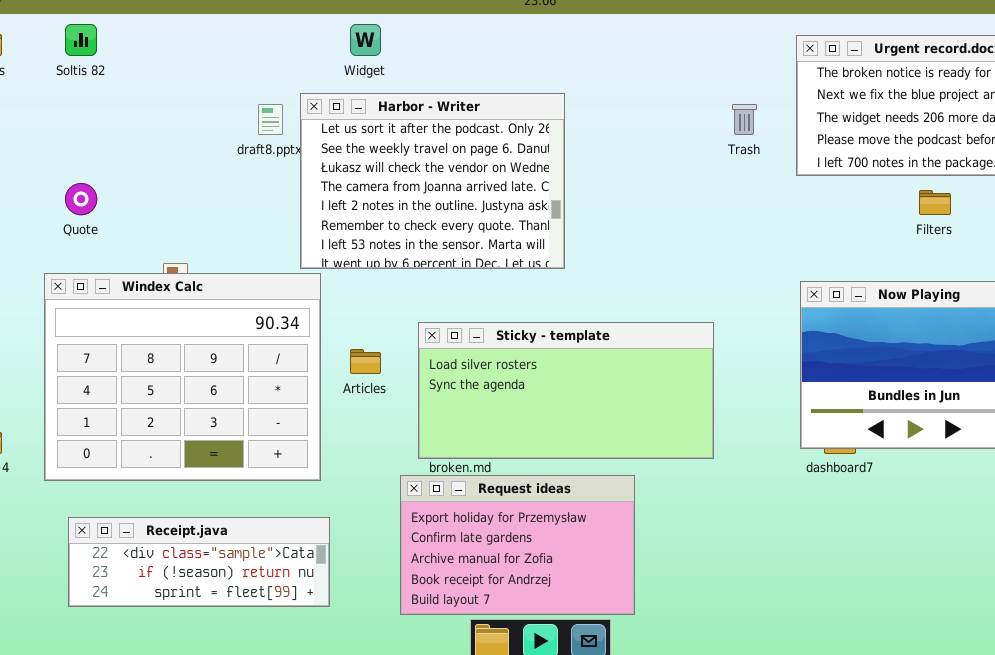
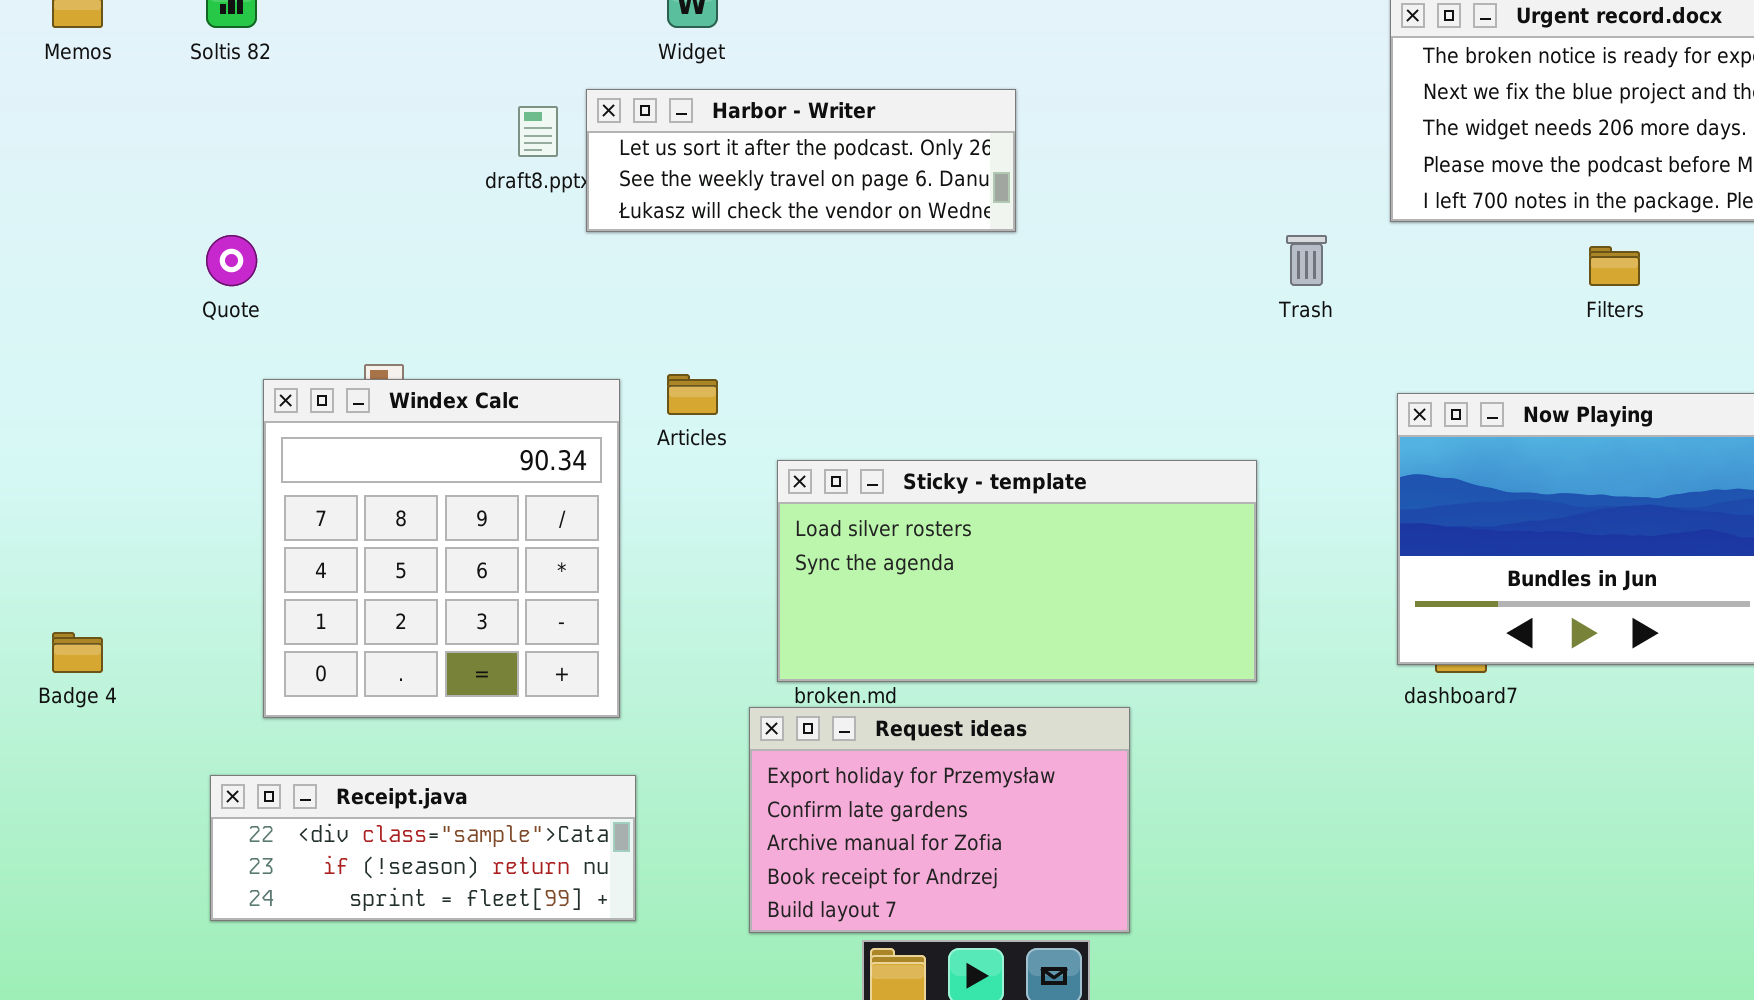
Harbor - Writer: [300,93,565,269] -> [586,89,1016,232], resized
Trash: [732,104,757,135] -> [1286,235,1327,286], moved
Windex Calc: [44,273,321,481] -> [263,379,620,718], resized
Articles: [350,349,381,374] -> [667,374,718,415], moved

